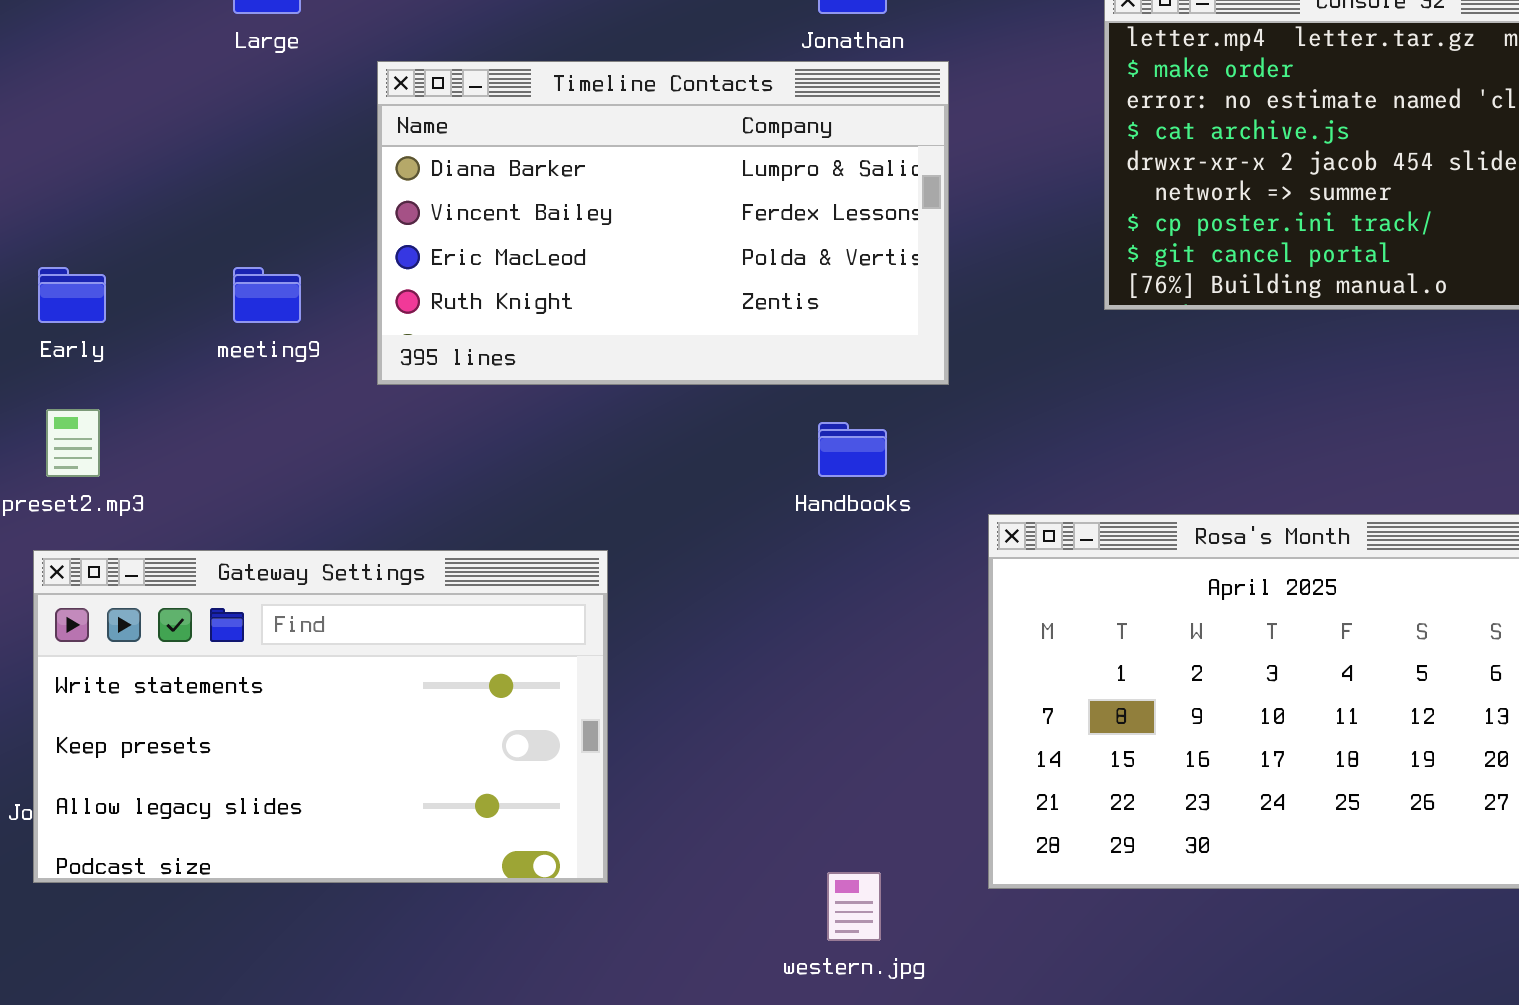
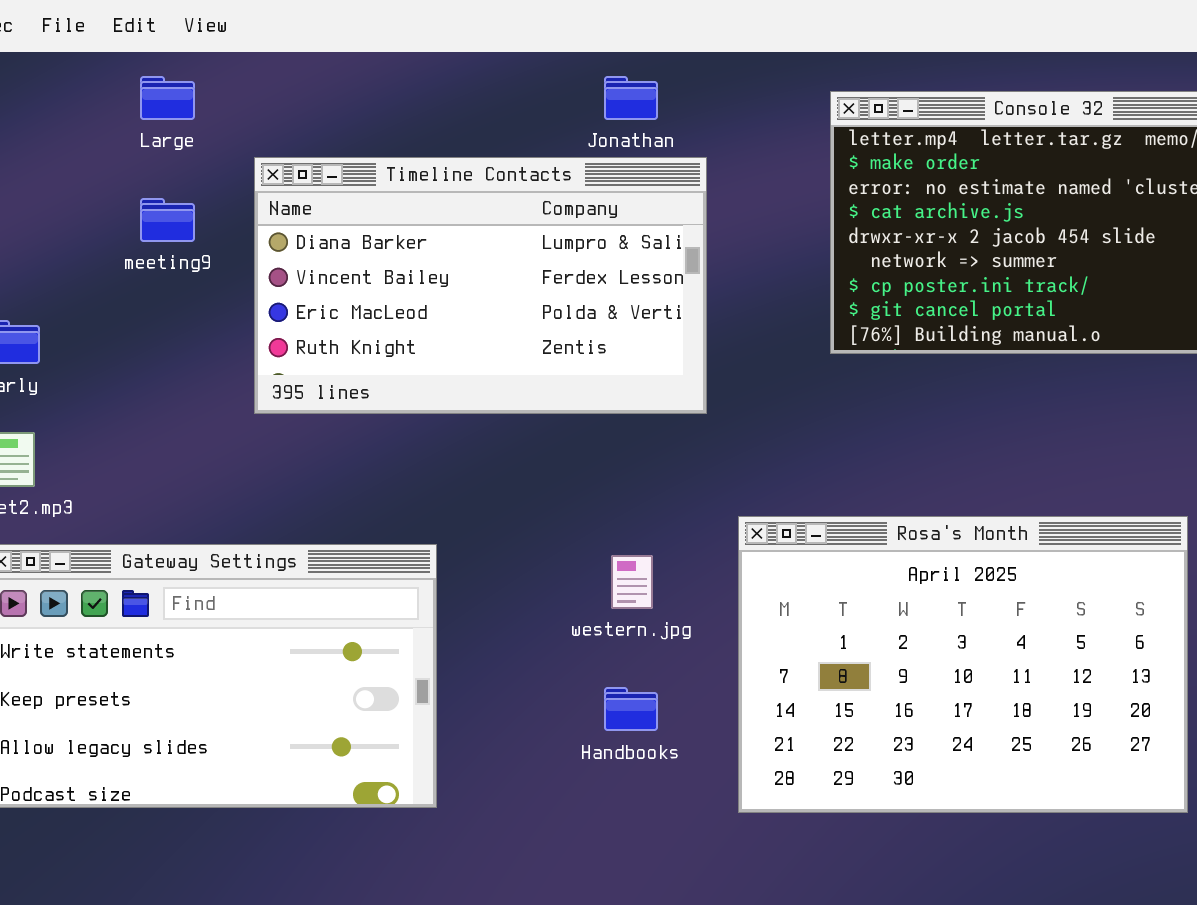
meeting9: [233,267,301,323] -> [140,198,195,242], moved
Handbooks: [818,422,887,477] -> [604,687,658,731], moved
western.jpg: [827,872,881,941] -> [611,555,653,609], moved

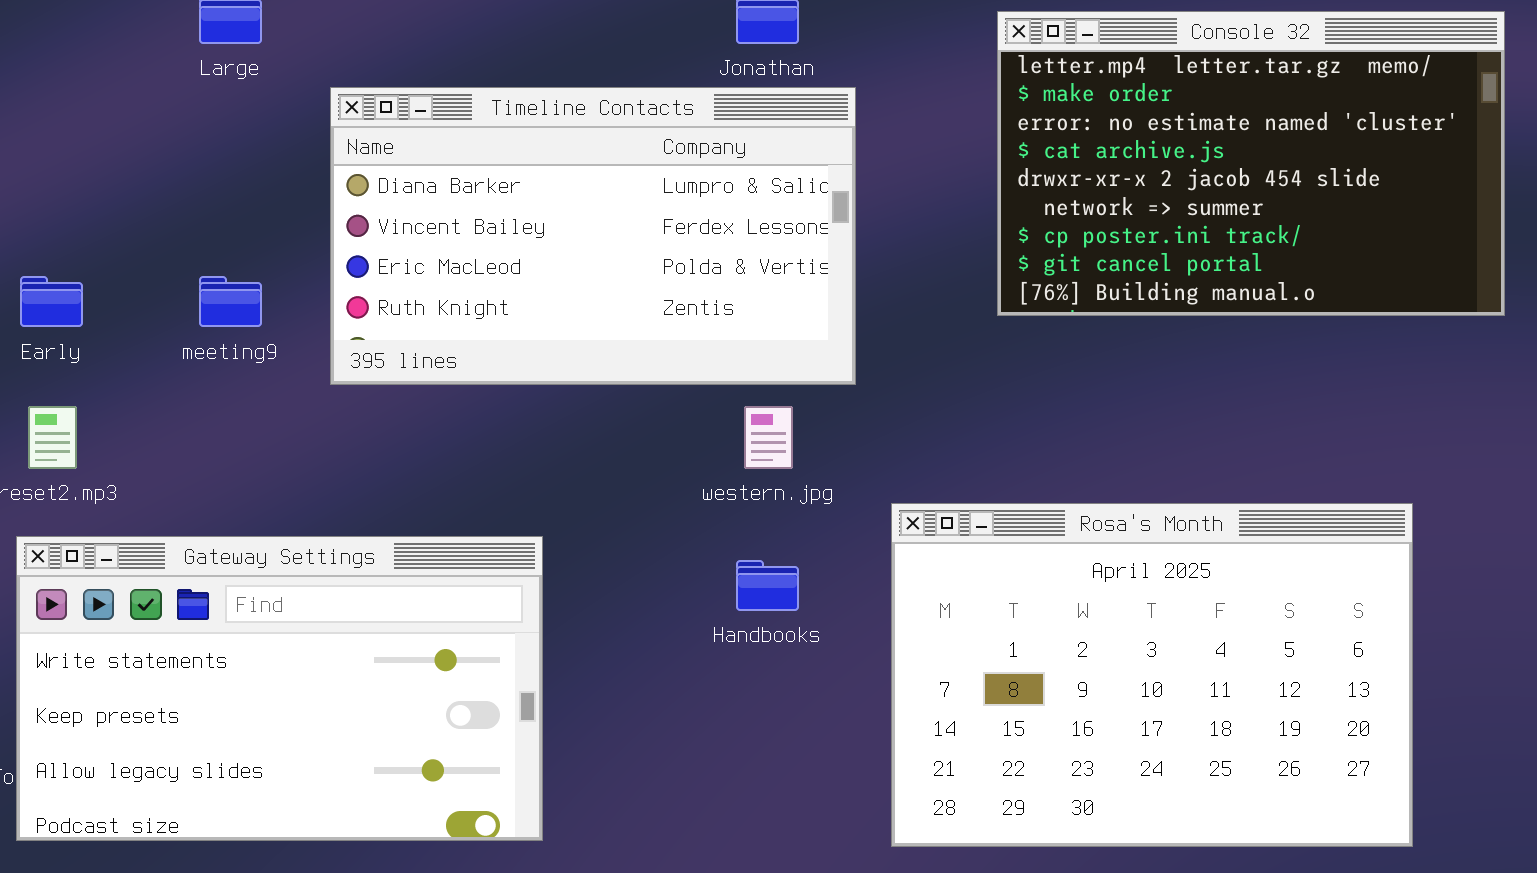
meeting9: [140,198,195,242] -> [199,276,262,327], moved
western.jpg: [611,555,653,609] -> [744,406,793,469], moved
Handbooks: [604,687,658,731] -> [736,560,799,611], moved

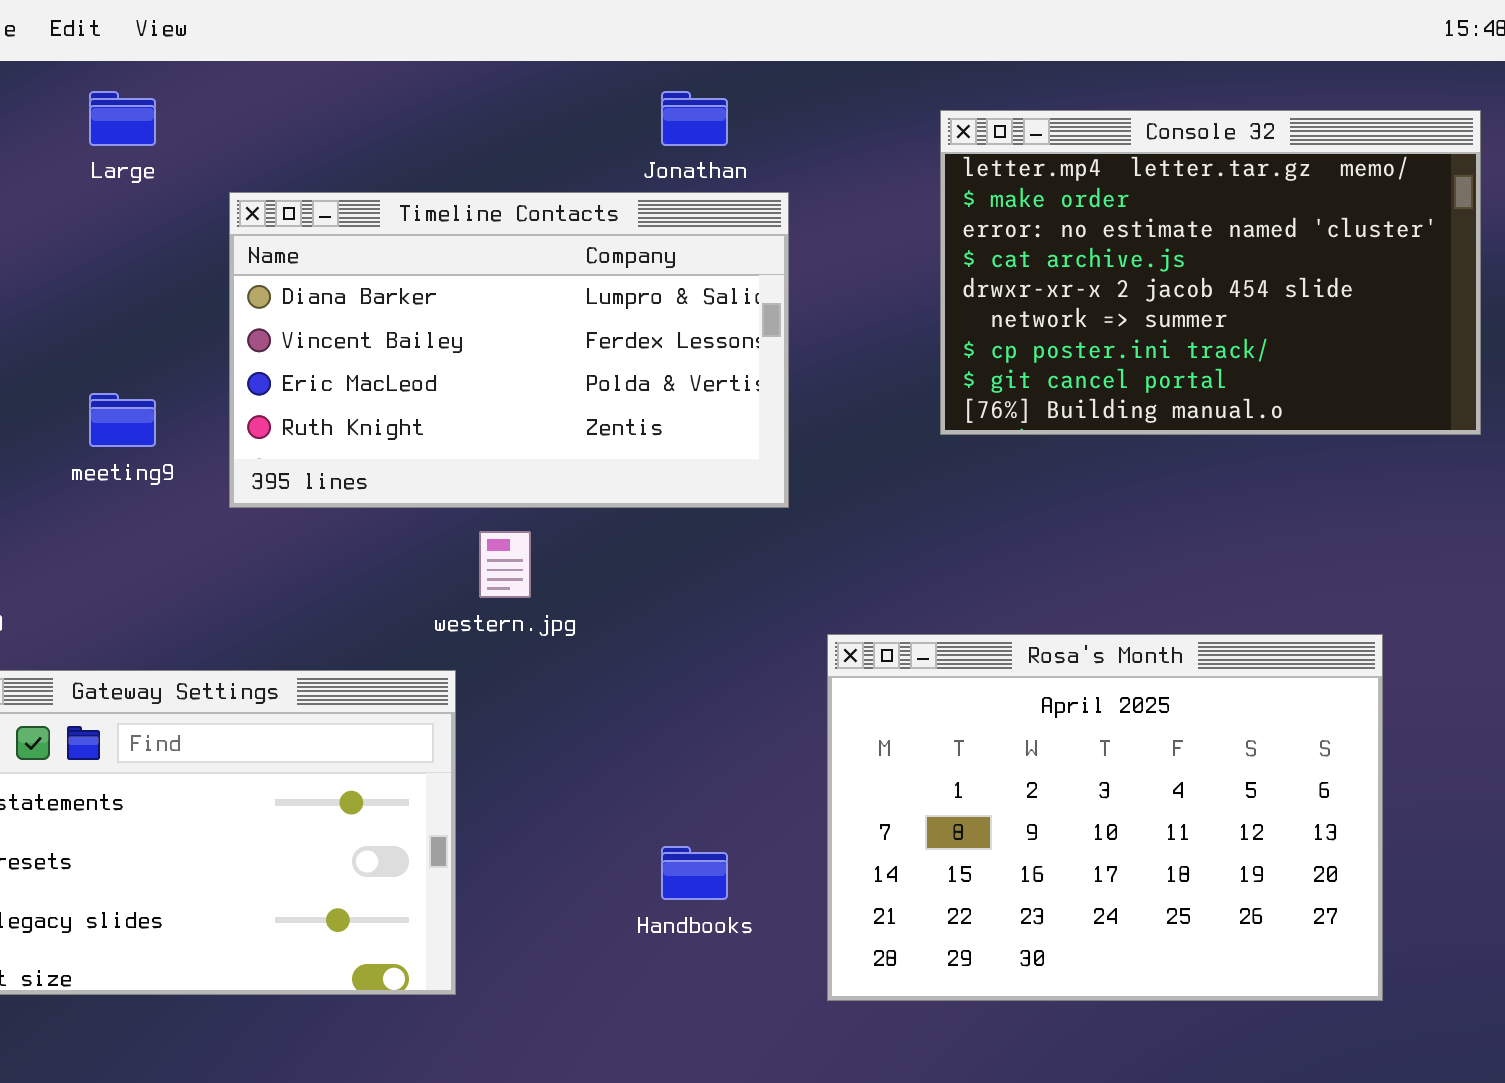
western.jpg: [744,406,793,469] -> [479,531,531,598], moved
Handbooks: [736,560,799,611] -> [661,846,728,900], moved

